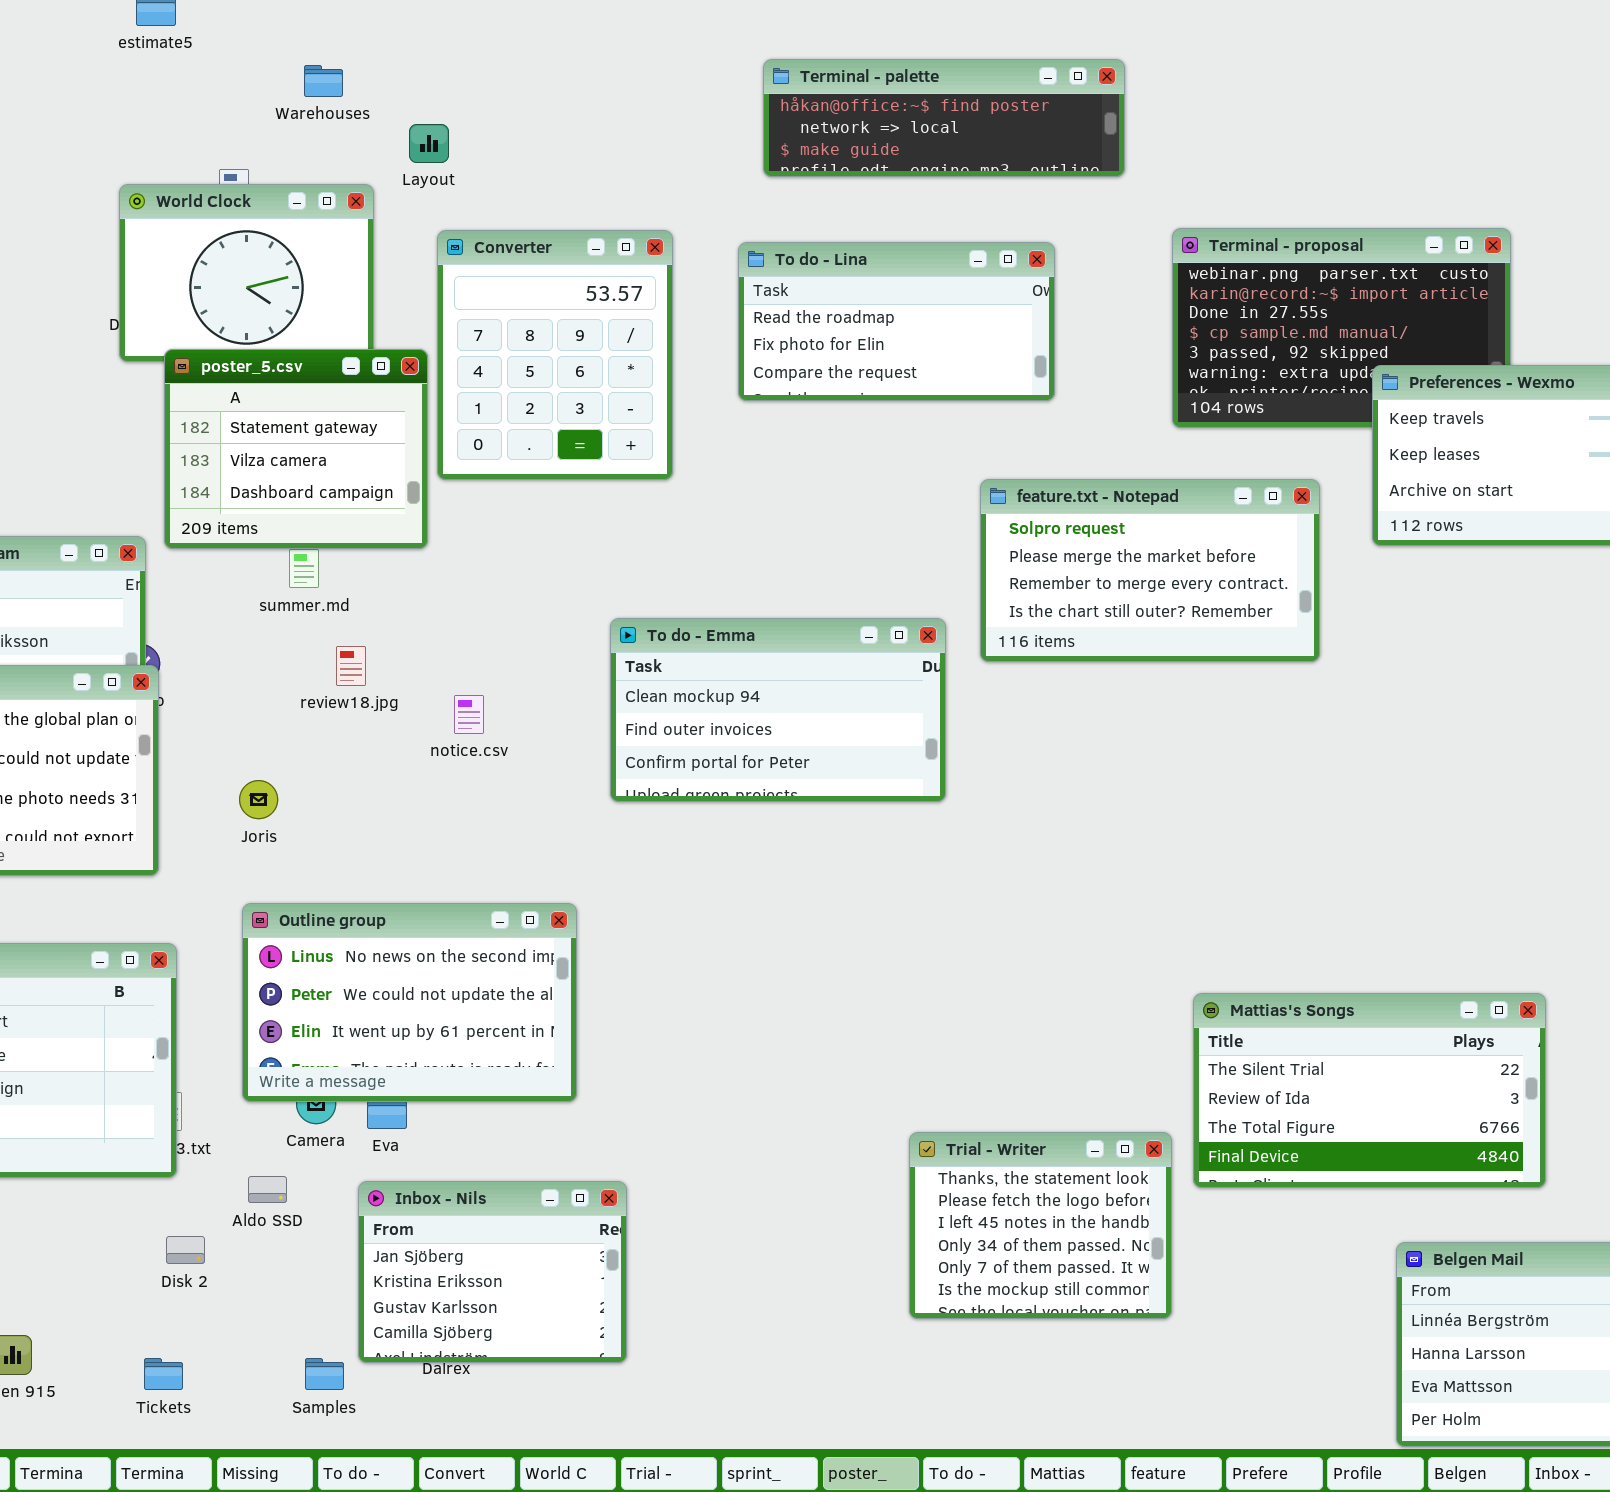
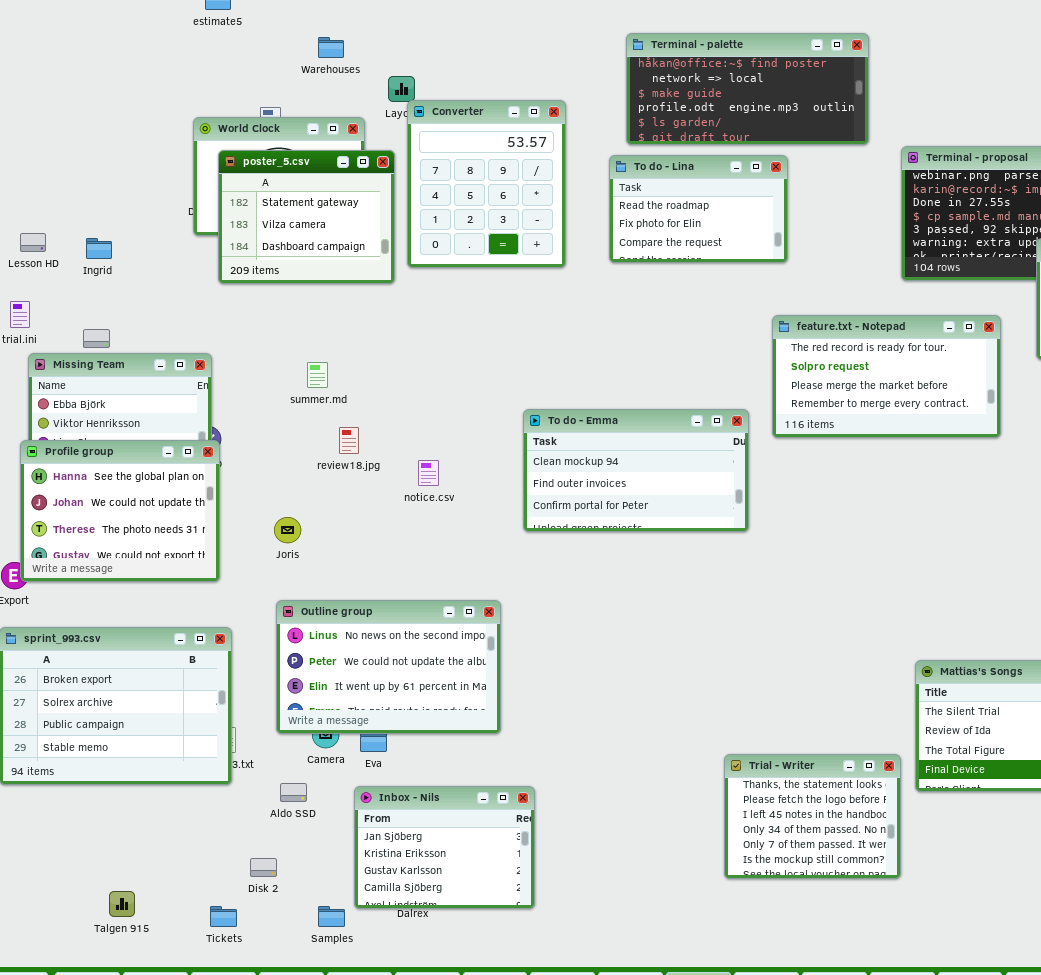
Terminal - palette: [763,59,1125,177] -> [626,33,869,145], resized
Converter: [437,230,673,480] -> [407,100,566,268], moved
To do - Lina: [738,242,1055,401] -> [609,155,788,263], resized
poster_5.csv: [164,349,428,549] -> [218,150,395,284], moved
feature.txt - Notepad: [980,479,1320,662] -> [772,315,1001,438], scrolled up 1 row
Disk 2: [166,1236,205,1264] -> [250,858,277,877], moved

